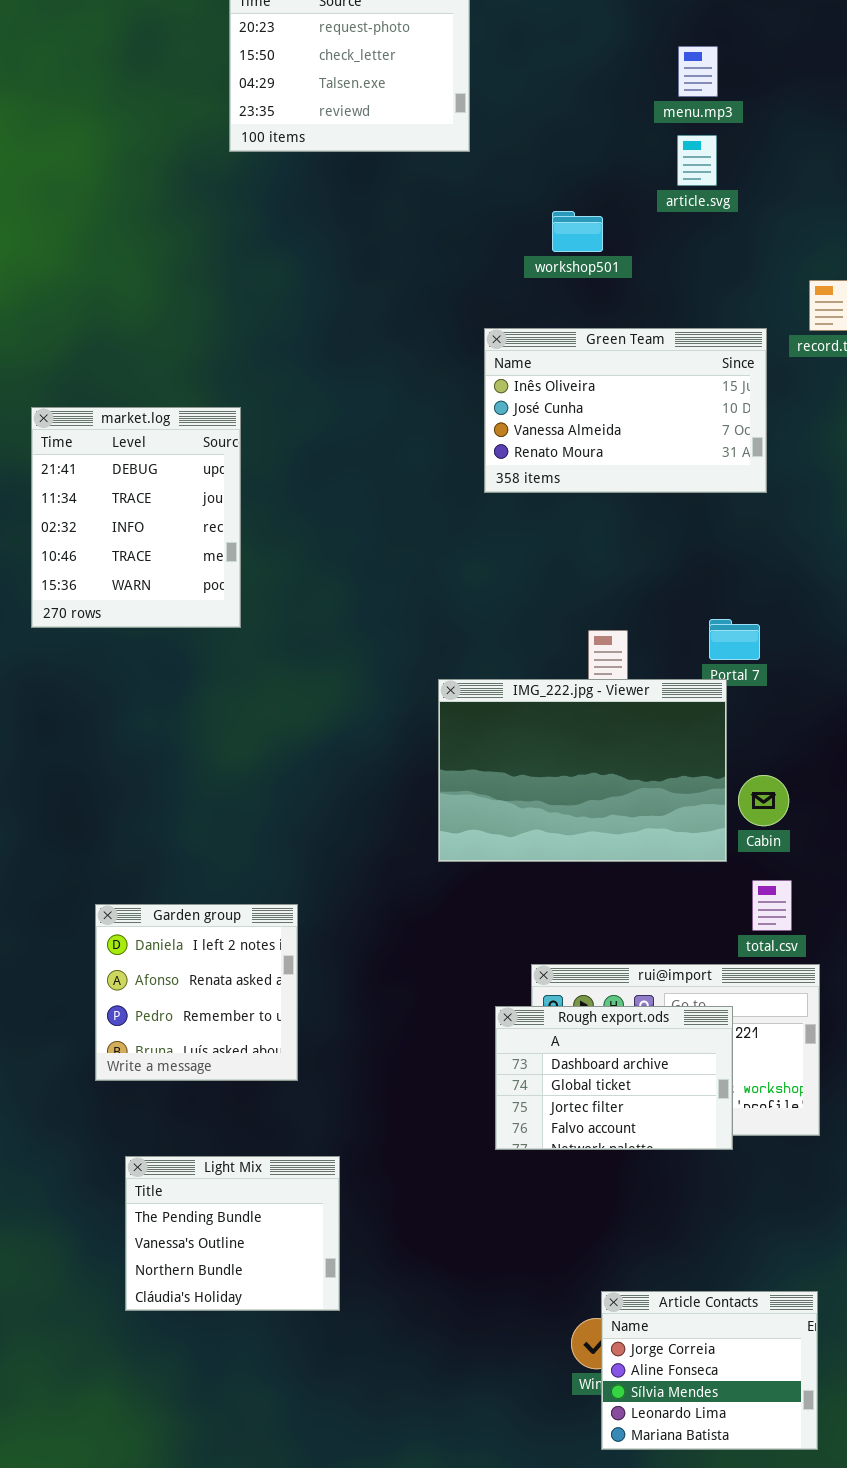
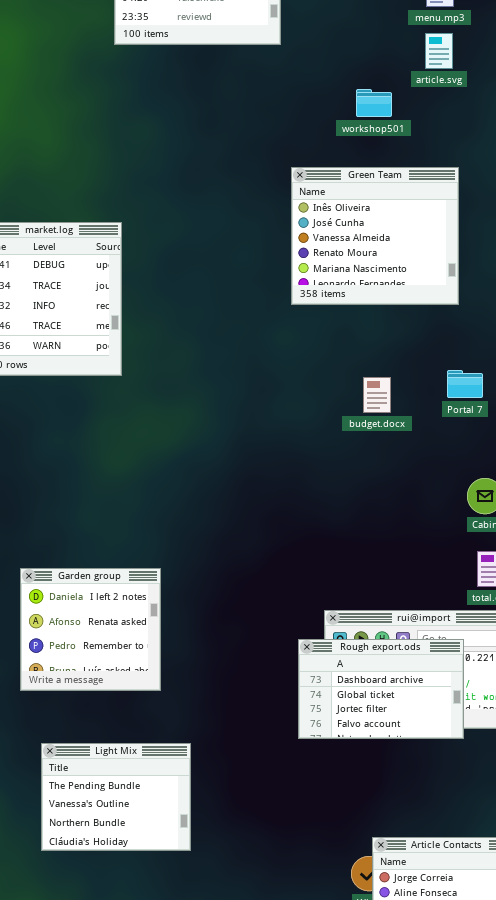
workshop501: [552,211,603,252] -> [356,89,392,117], moved
Green Team: [484,328,767,493] -> [291,167,459,305], resized
IMG_222.jpg - Viewer: [438,679,727,862] -> none, closed

